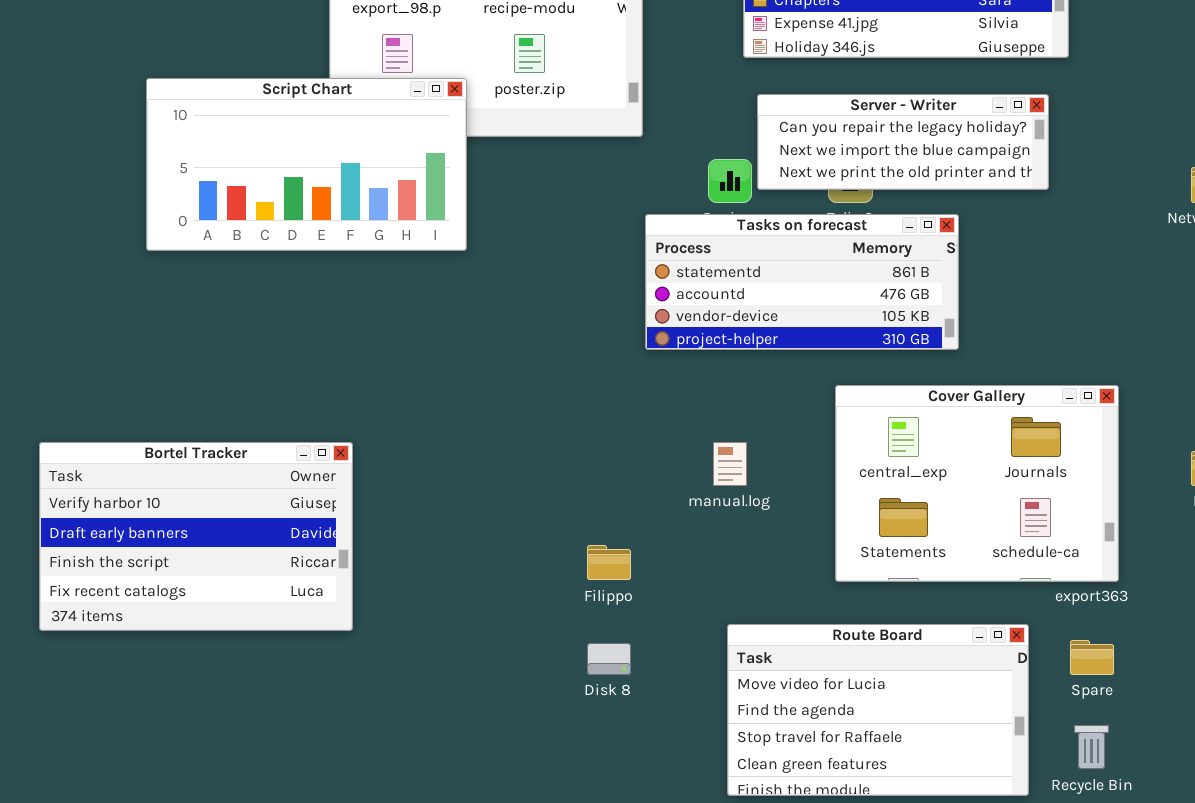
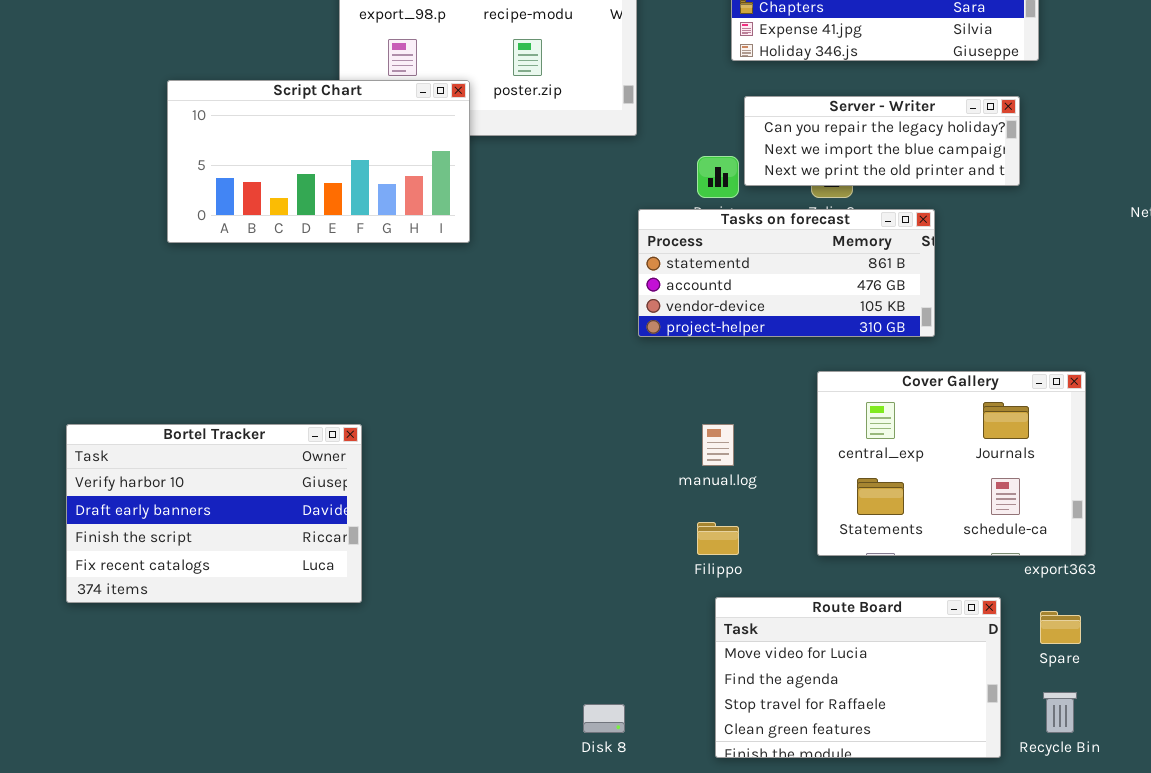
Filippo: [587,545,631,580] -> [697,522,739,555], moved
Disk 8: [587,643,631,675] -> [583,704,625,733], moved

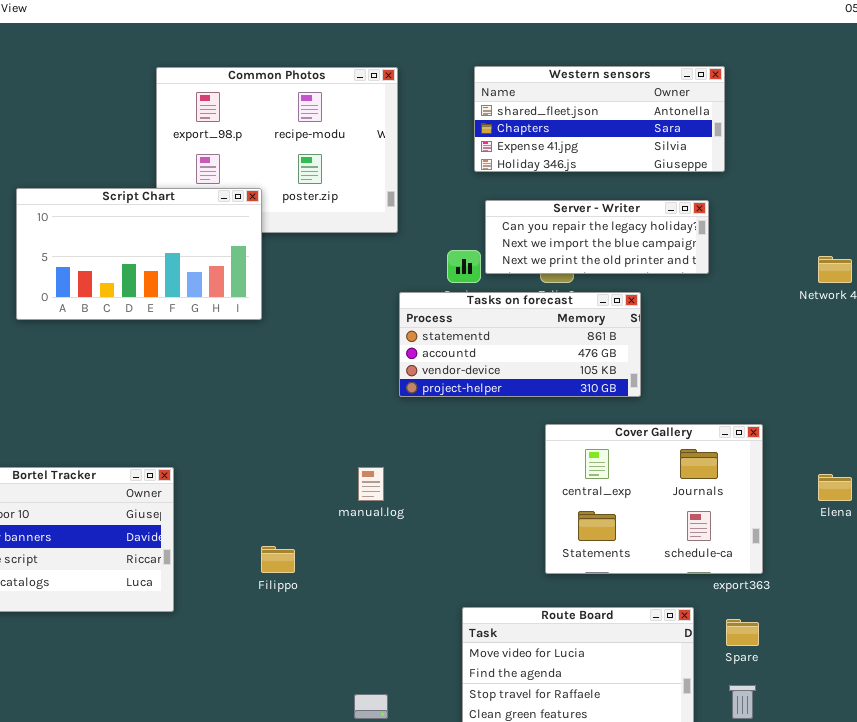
manual.log: [702,424,734,466] -> [358,467,384,501], moved
Filippo: [697,522,739,555] -> [261,546,295,573], moved

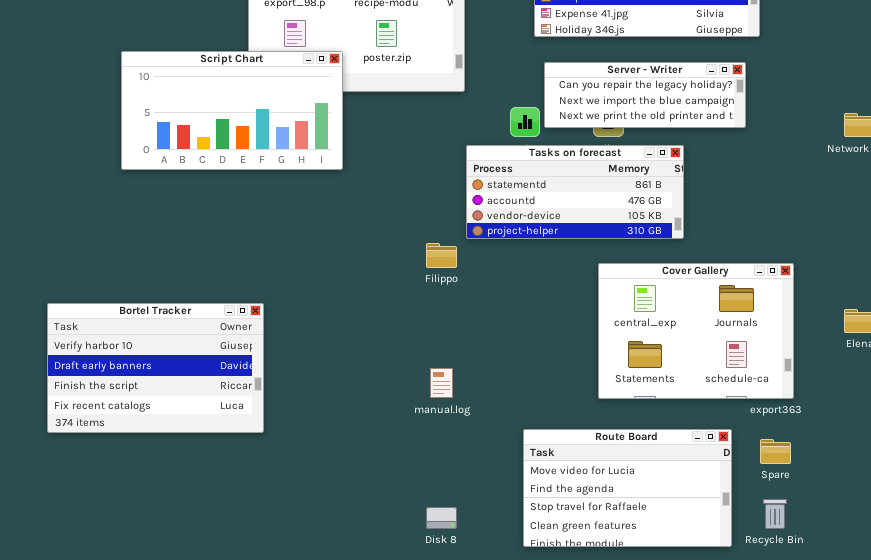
manual.log: [358,467,384,501] -> [430,368,453,398], moved
Filippo: [261,546,295,573] -> [426,243,457,268], moved

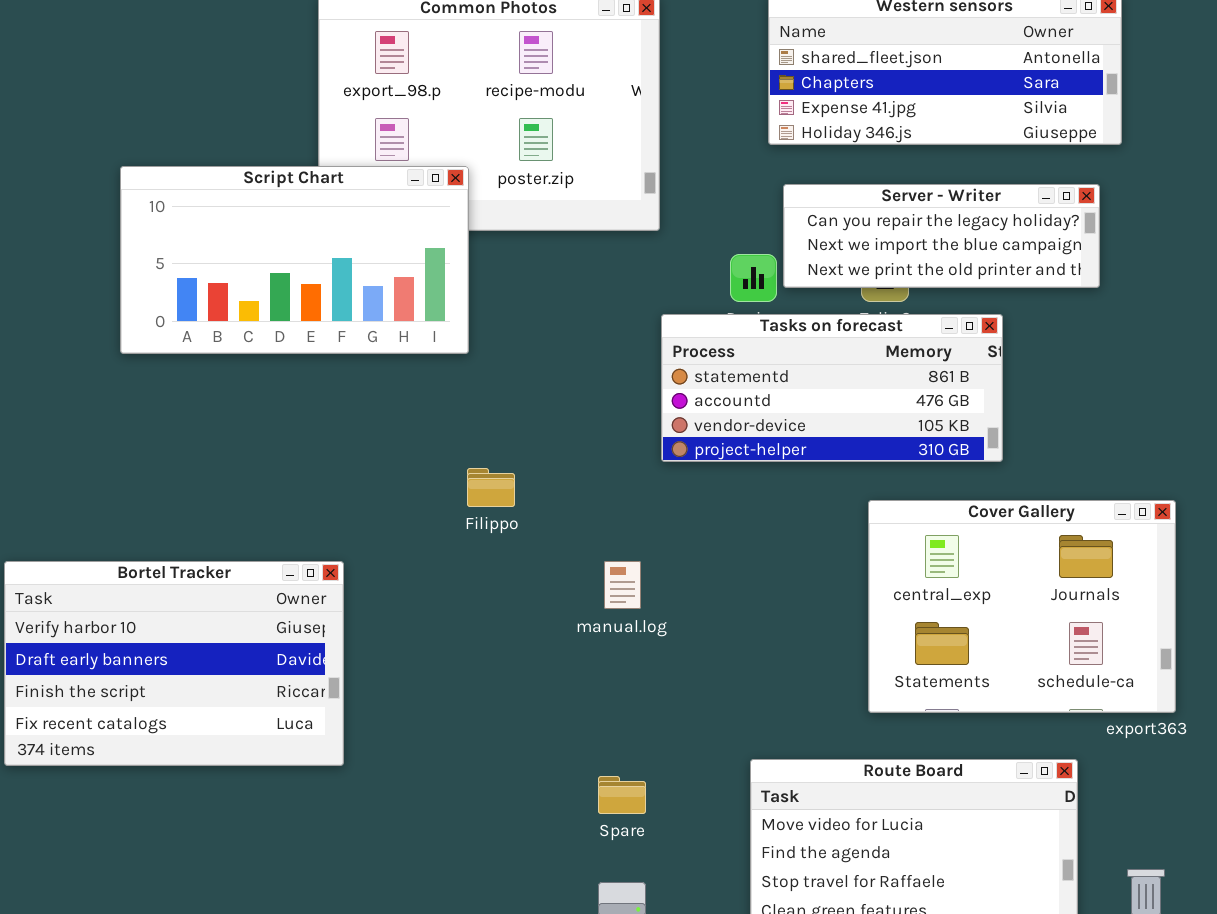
Filippo: [426,243,457,268] -> [467,468,515,507], moved
manual.log: [430,368,453,398] -> [604,561,641,609], moved
Spare: [760,439,791,464] -> [598,776,646,814], moved

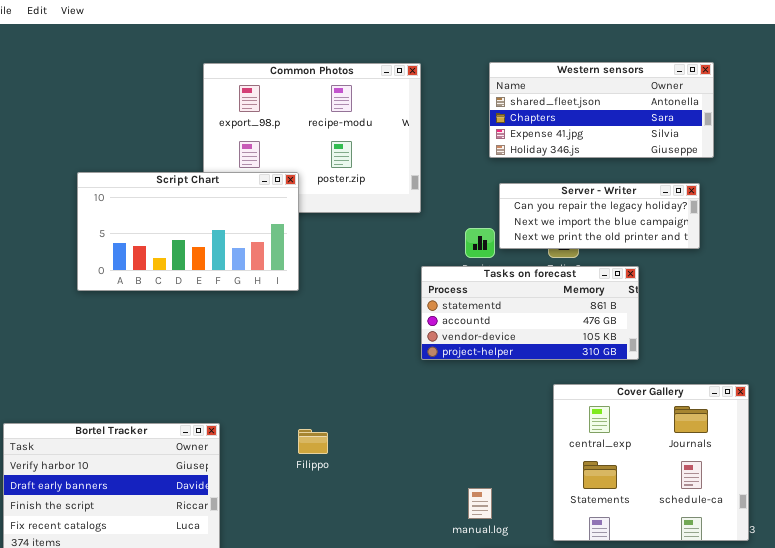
Filippo: [467,468,515,507] -> [298,429,328,454], moved
Cover Gallery: [868,500,1176,713] -> [553,384,749,541], resized
manual.log: [604,561,641,609] -> [468,488,492,519], moved

